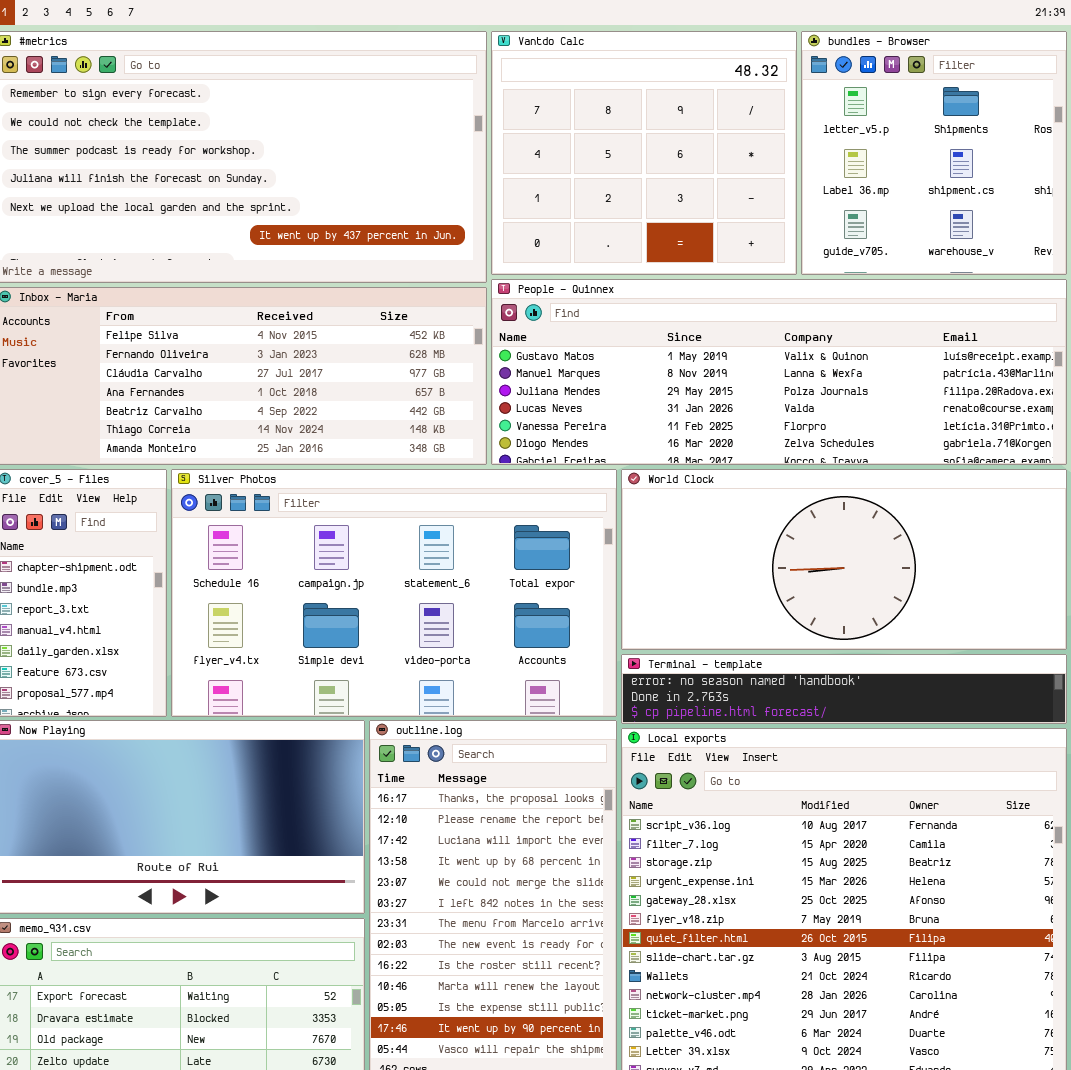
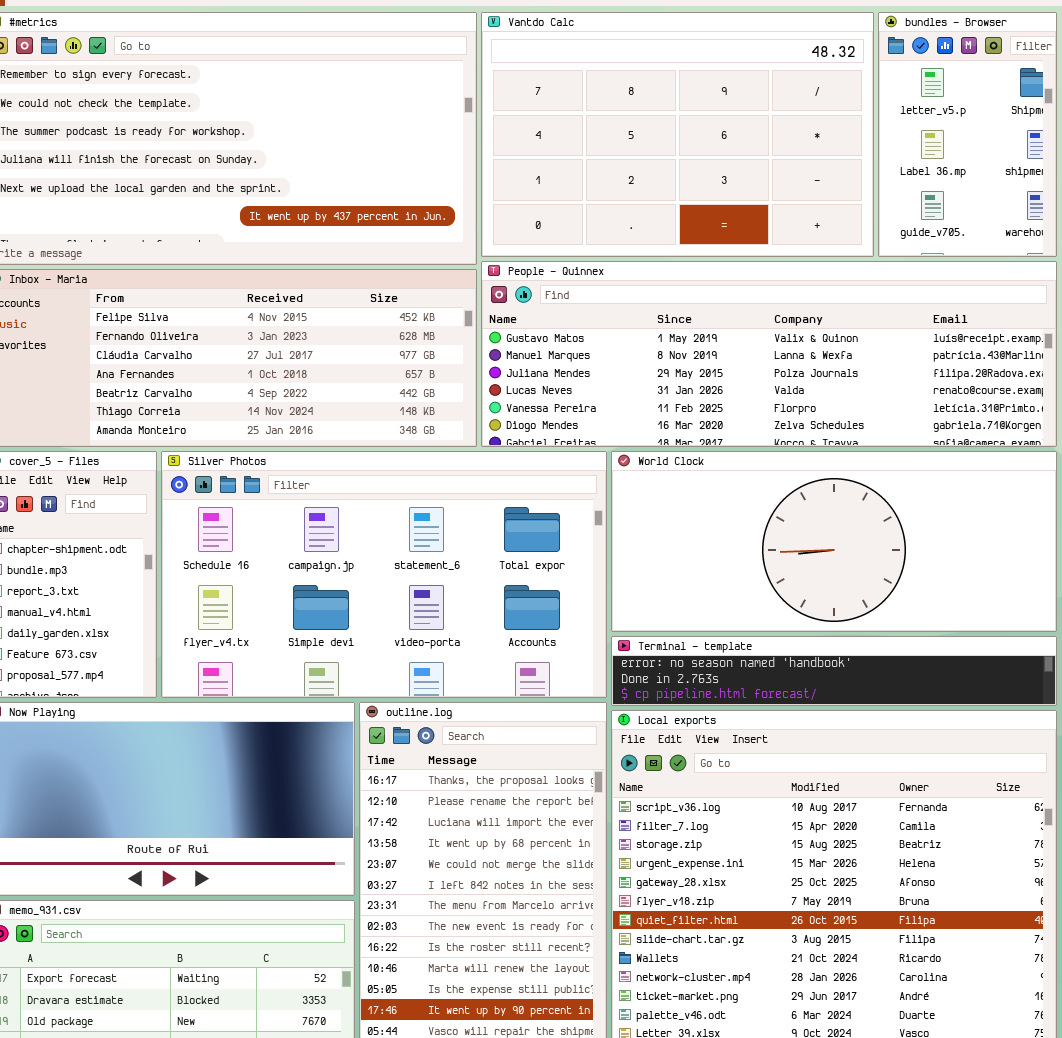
Vantdo Calc: [491,31,797,275] -> [481,12,874,257], resized
bundles - Browser: [801,31,1067,275] -> [878,12,1057,257], resized

